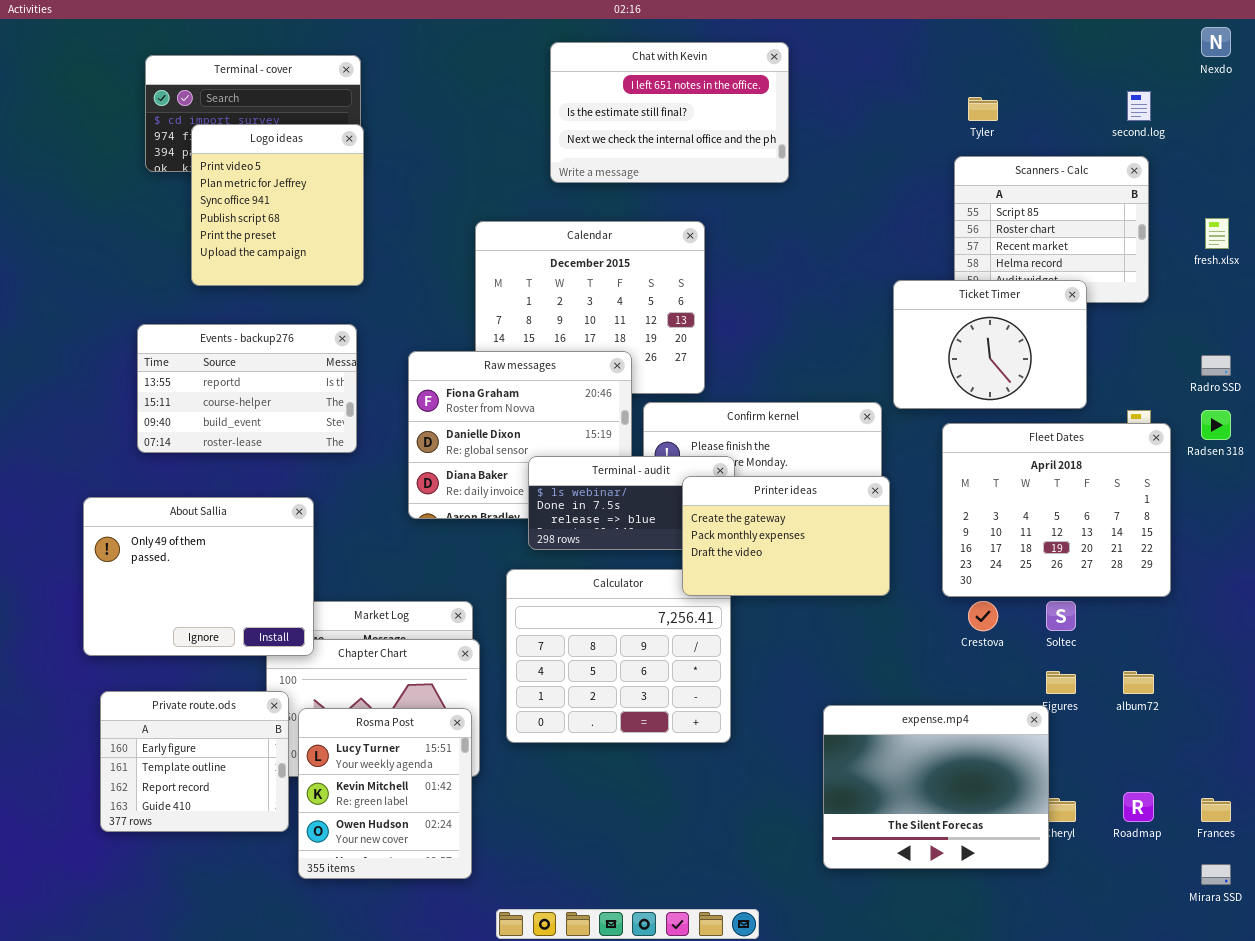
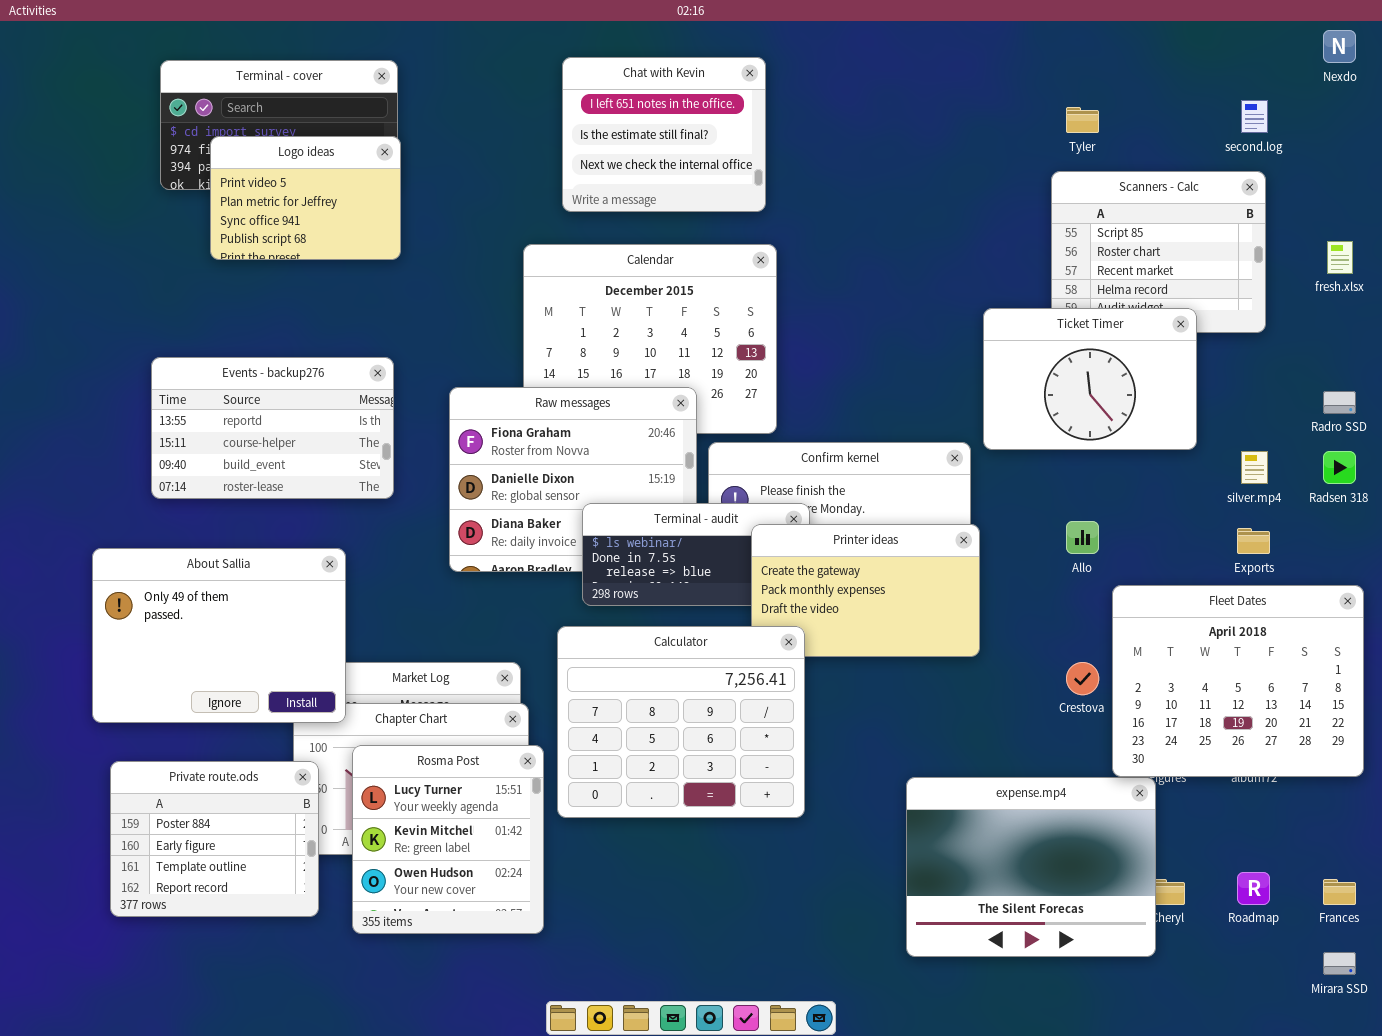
Chat with Kevin: [550,42,789,183] -> [562,57,766,212], moved, resized
Logo ideas: [191,124,364,286] -> [210,136,401,260], resized
Fleet Dates: [942,423,1171,597] -> [1112,585,1364,777], moved
Calculator: [506,569,731,743] -> [557,626,805,818], raised
Private route.ods: [100,691,289,832] -> [110,761,319,917], scrolled up 1 row
Rosma Post: [298,708,472,879] -> [352,745,544,934], moved

